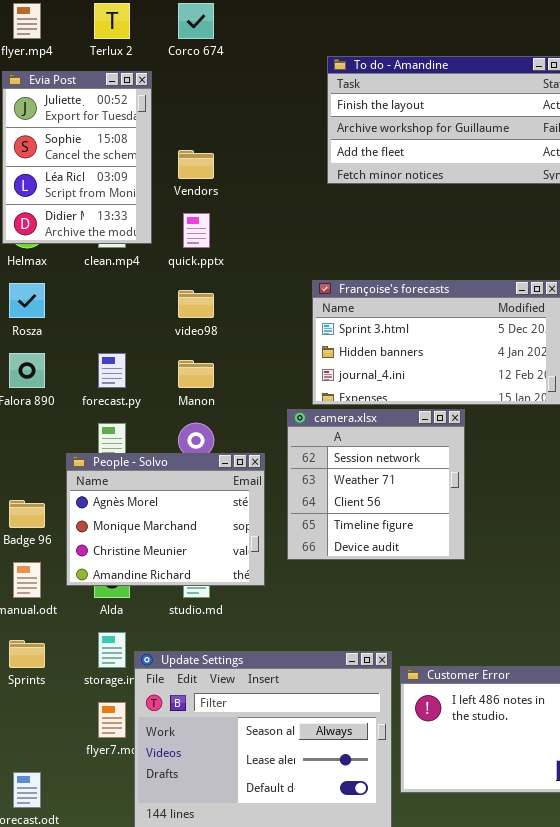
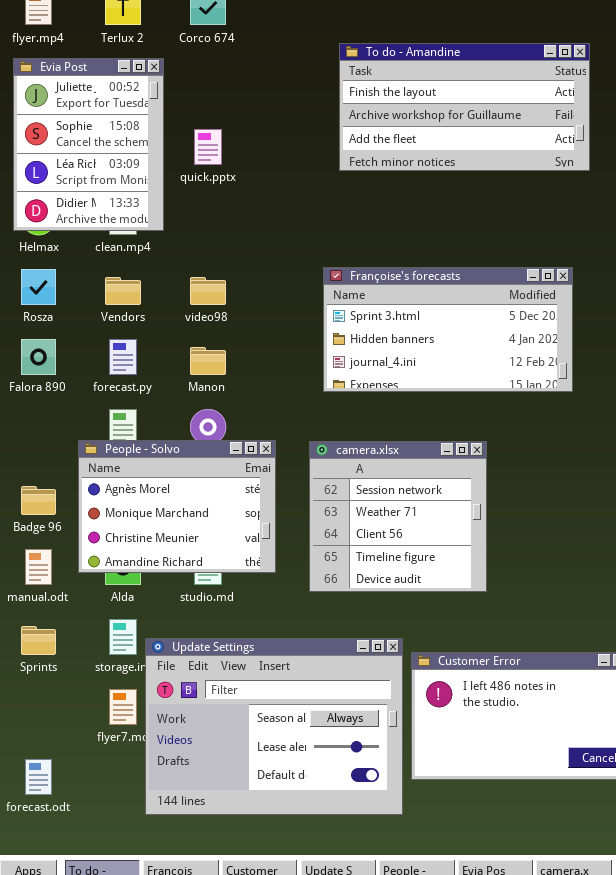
Vendors: [178,150,214,179] -> [105,277,141,305], moved
quick.pptx: [183,213,210,248] -> [194,129,222,165], moved
camera.xlsx: [287,409,465,560] -> [309,441,487,592], moved

